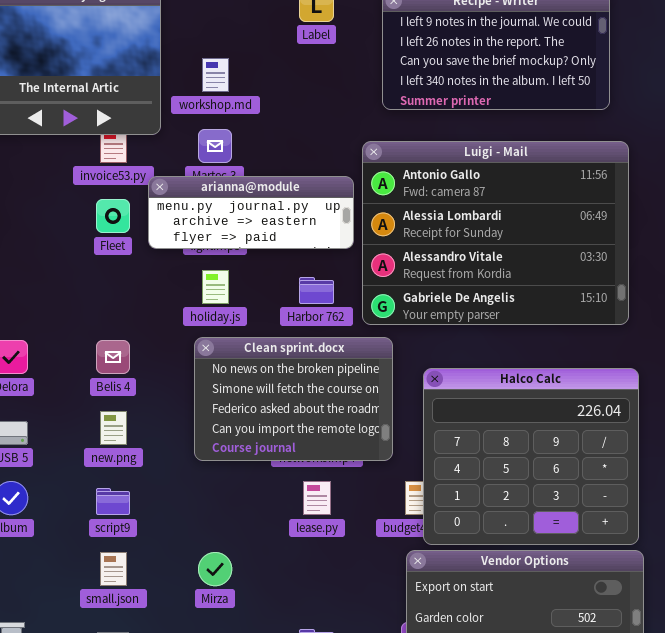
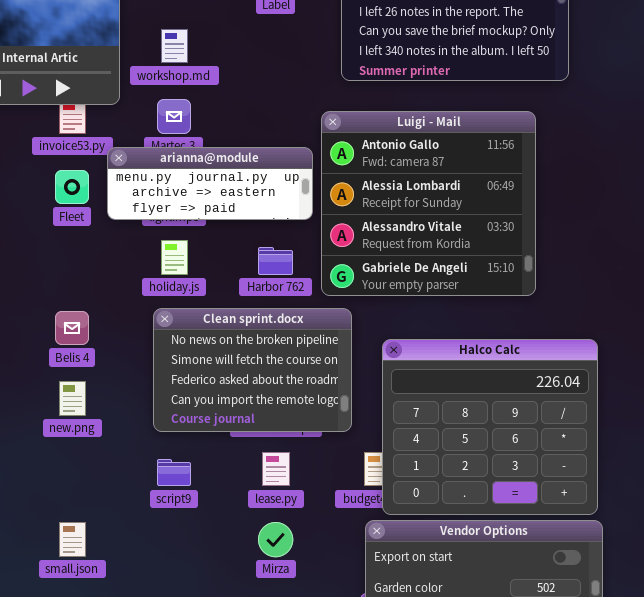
Luigi - Mail: [362,141,629,325] -> [321,111,536,296], resized
script9: [96,488,130,515] -> [157,459,191,486], moved
Mirza: [198,552,232,586] -> [258,522,293,557], moved

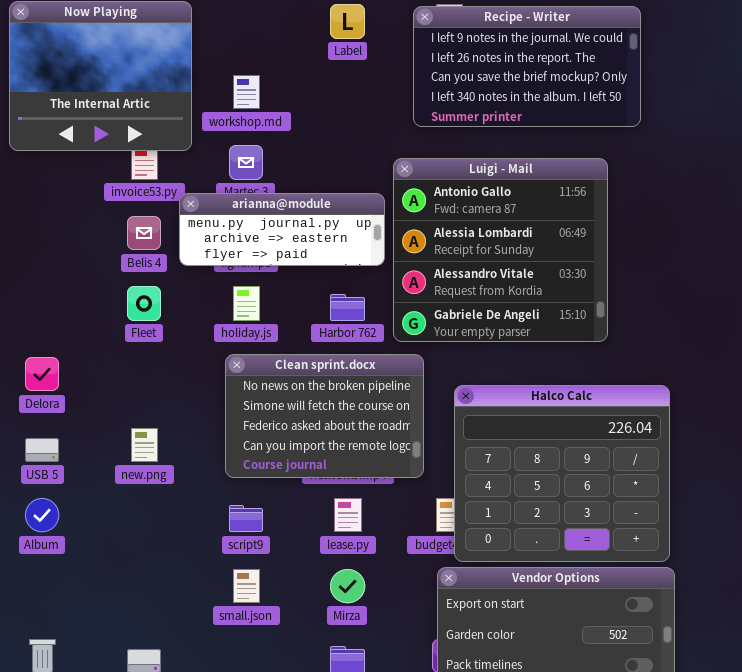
Fleet: [55,170,89,204] -> [127,286,161,321], moved
Belis 4: [55,311,89,345] -> [127,216,161,250], moved
small.json: [59,522,86,557] -> [233,569,260,603], moved

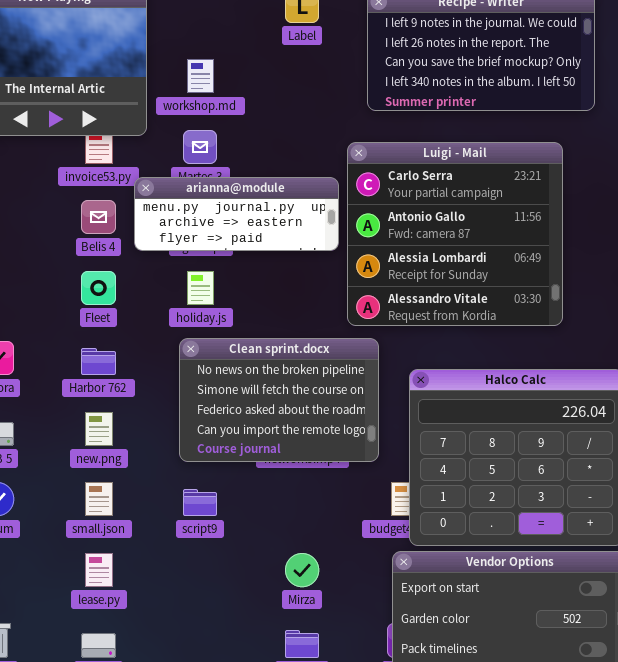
Luigi - Mail: [393,158,608,342] -> [347,142,563,326], scrolled up 1 row
Harbor 762: [330,294,365,321] -> [81,348,116,375], moved
lease.py: [334,498,362,532] -> [85,553,113,587], moved
small.json: [233,569,260,603] -> [85,482,113,516], moved

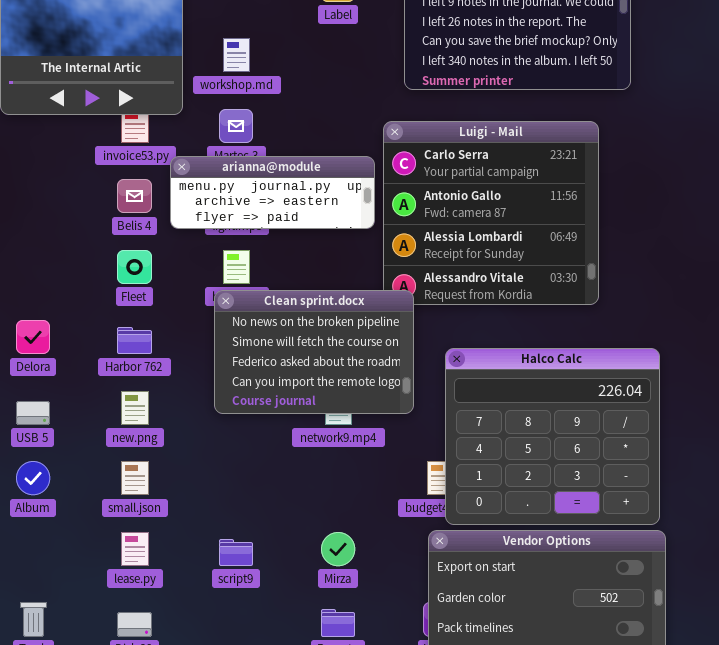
Clean sprint.docx: [179,338,379,462] -> [214,290,414,414], moved
script9: [183,489,217,516] -> [219,539,253,566], moved

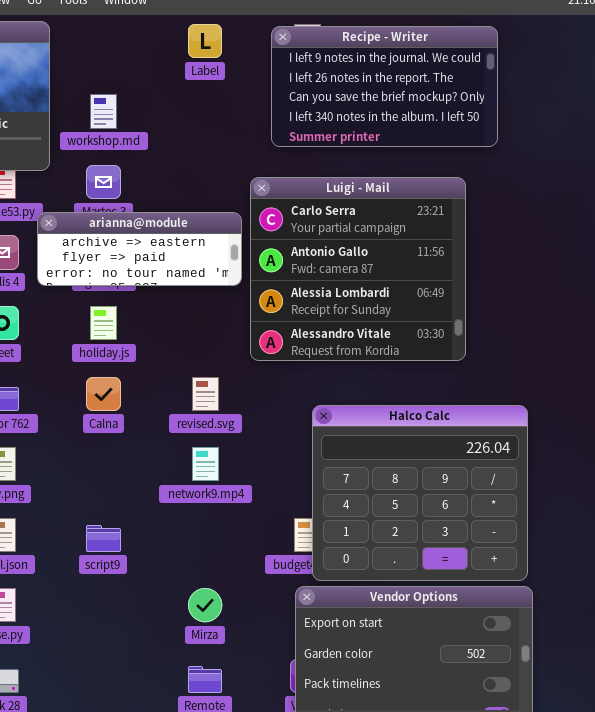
arianna@module: [170,156,375,229] -> [37,212,242,286], scrolled down 1 row
Clean sprint.docx: [214,290,414,414] -> none, closed
script9: [219,539,253,566] -> [86,525,121,552], moved

